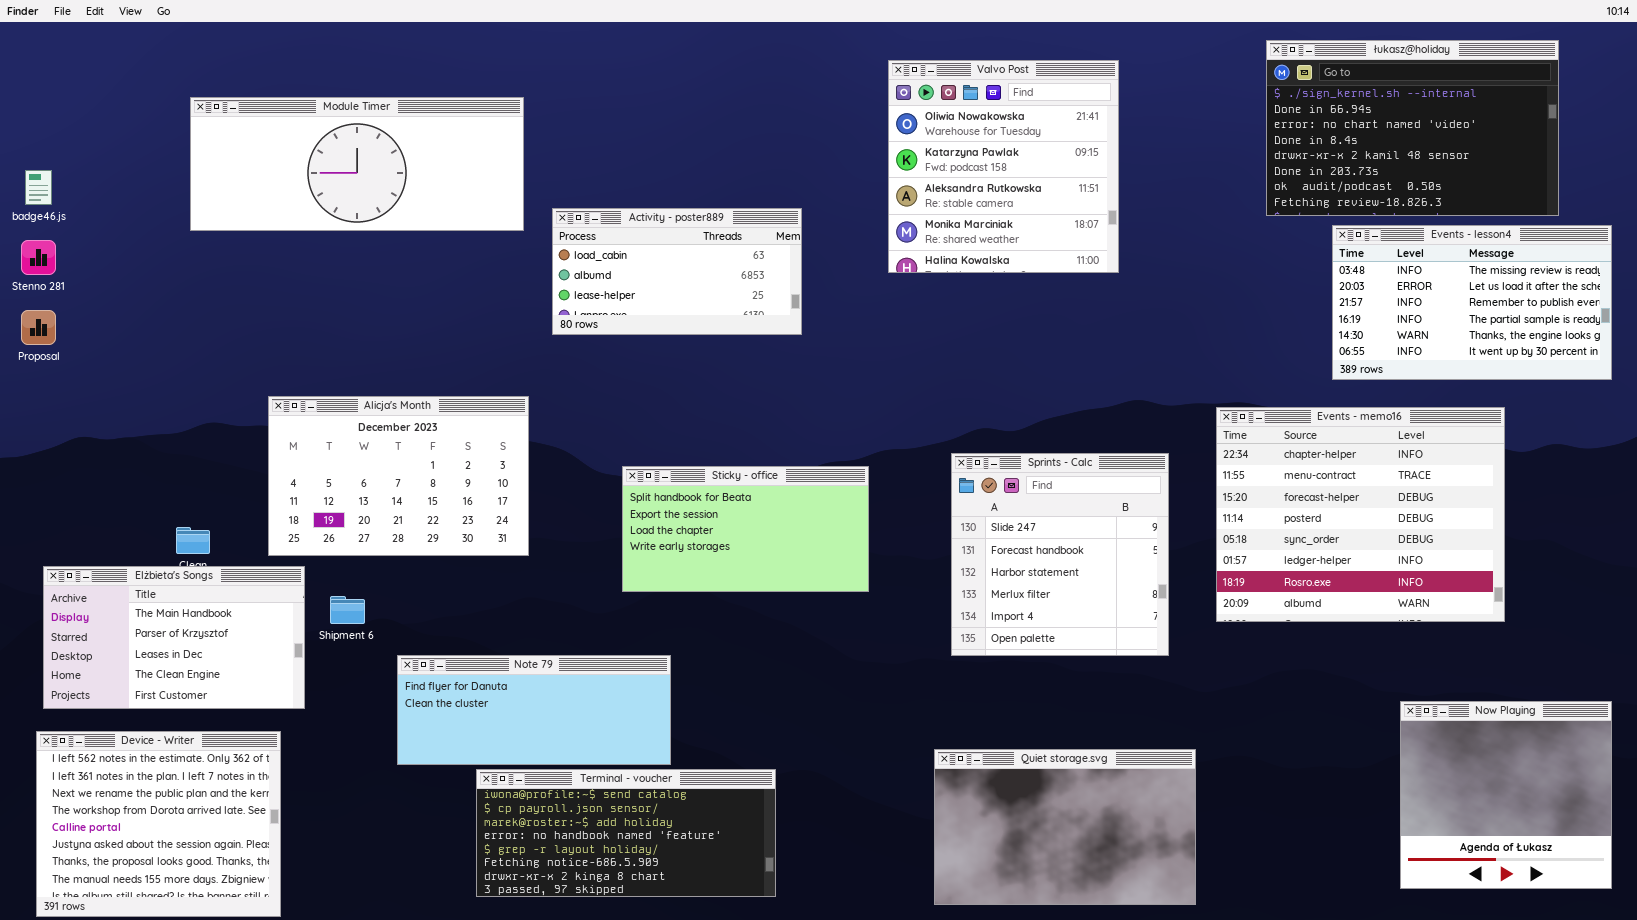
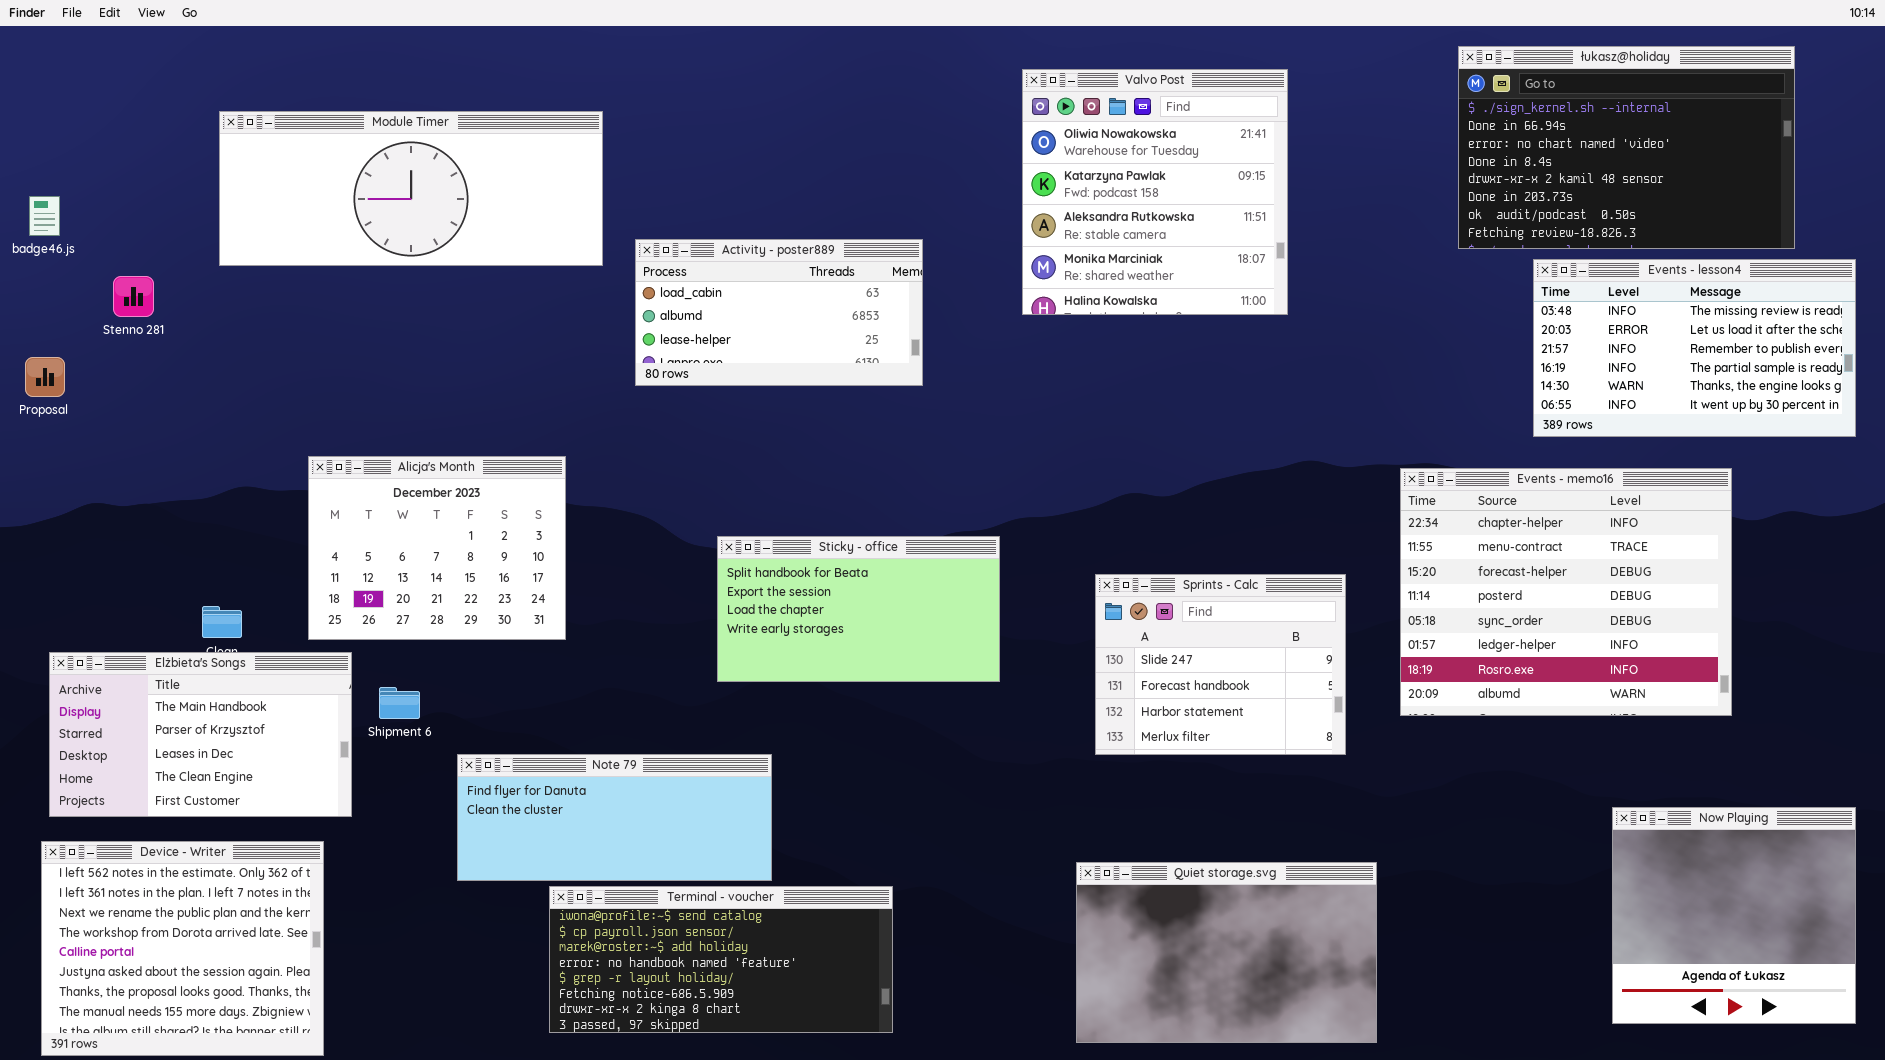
Stenno 281: [21,240,56,275] -> [113,276,154,317], moved
Alicja's Month: [268,396,529,556] -> [308,456,566,640], resized
Sprints - Calc: [951,453,1169,656] -> [1095,574,1346,755], resized

